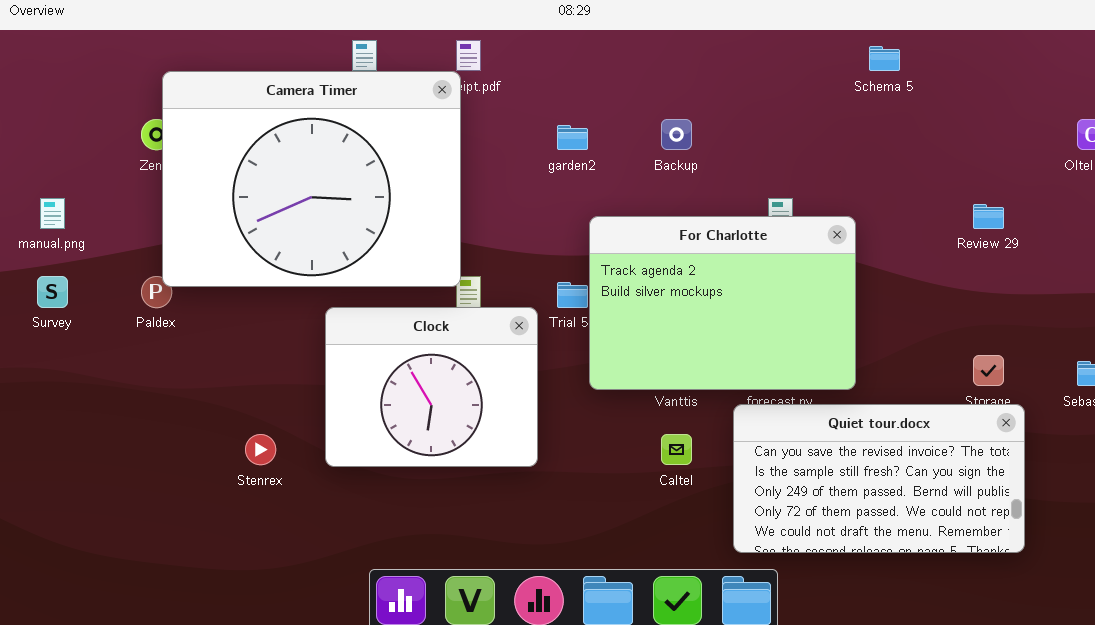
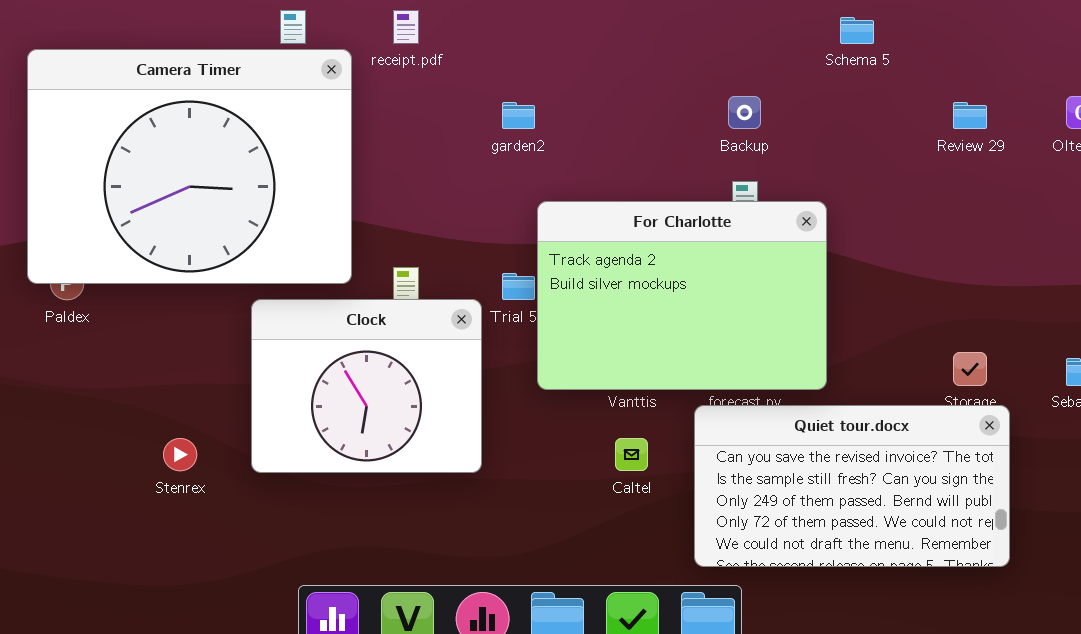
Camera Timer: [162,71,461,287] -> [27,49,352,284], moved
Backup: [661,119,692,150] -> [728,96,761,129], moved
Review 29: [973,204,1004,229] -> [953,102,987,129], moved

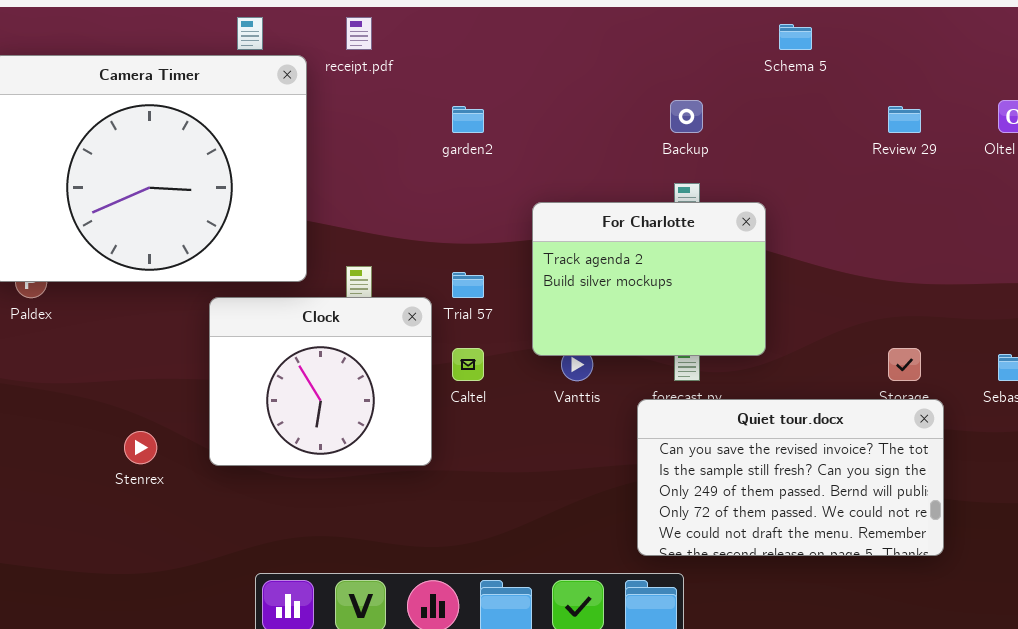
For Charlotte: [537,201,827,390] -> [532,202,766,356], resized
Caltel: [615,438,648,471] -> [452,348,484,381], moved

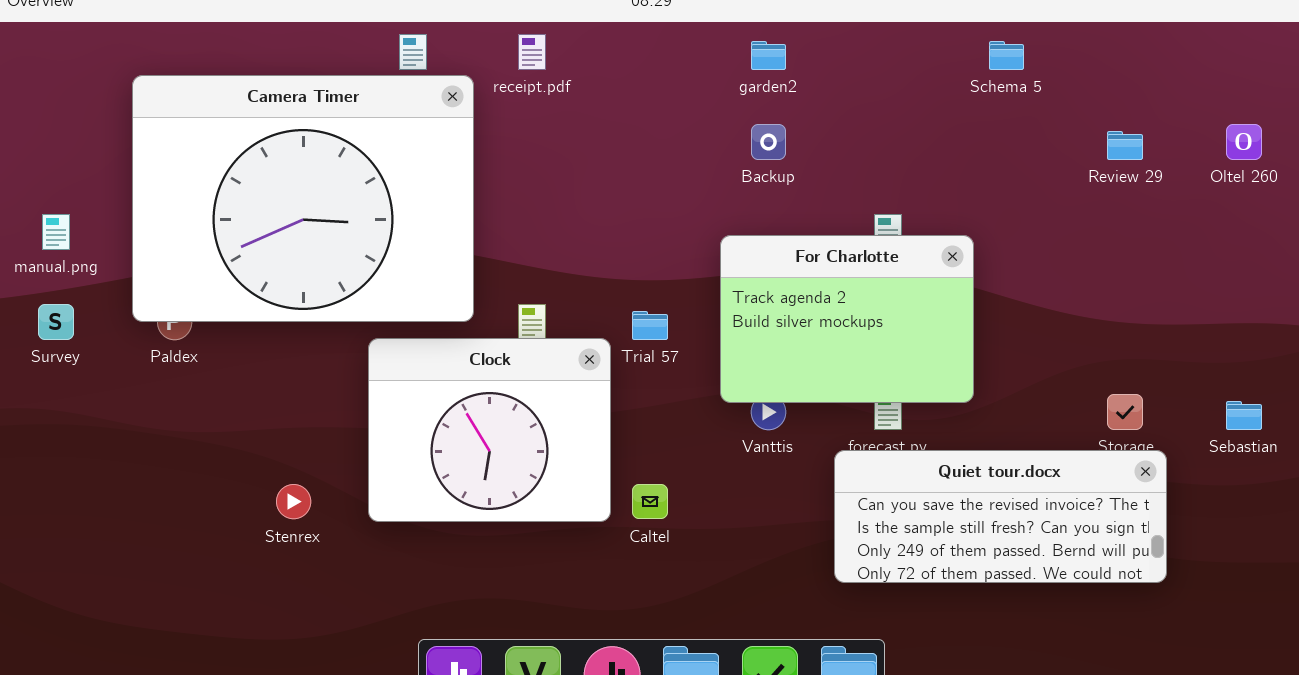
Backup: [670,100,703,133] -> [751,124,786,160], moved
garden2: [452,106,484,133] -> [751,41,786,70], moved
Caltel: [452,348,484,381] -> [632,484,668,519], moved
Quiet tour.docx: [637,399,944,556] -> [834,450,1167,583], resized

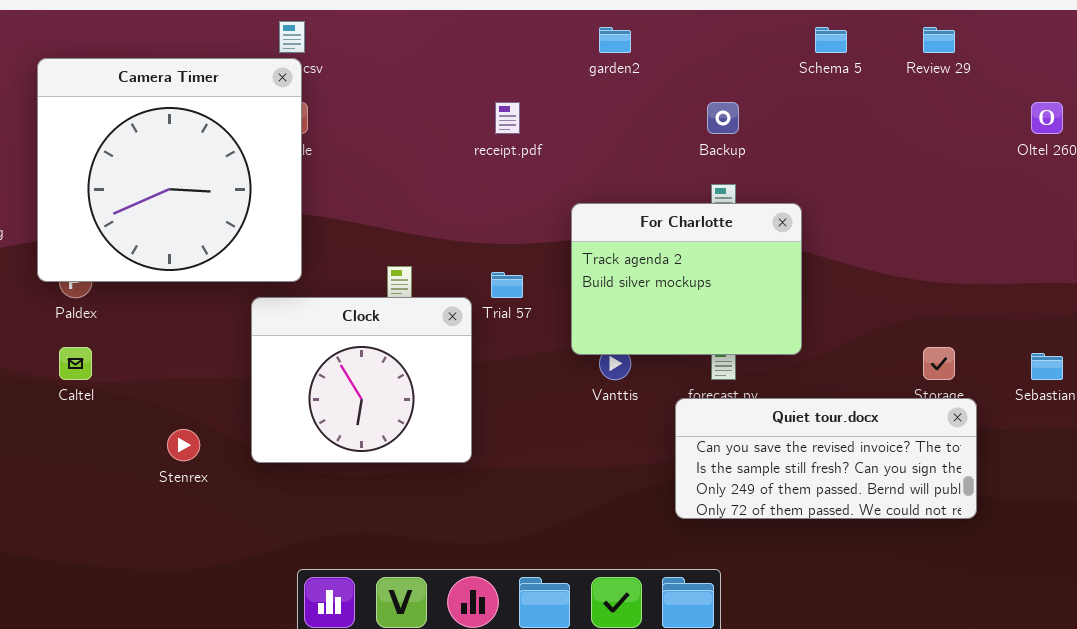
receipt.pdf: [518,34,546,70] -> [495,102,520,134], moved
Camera Timer: [132,75,474,322] -> [37,58,302,282], resized
Backup: [751,124,786,160] -> [707,102,739,134], moved
Review 29: [1107,131,1143,160] -> [923,27,955,53], moved
Caltel: [632,484,668,519] -> [59,347,92,380], moved

